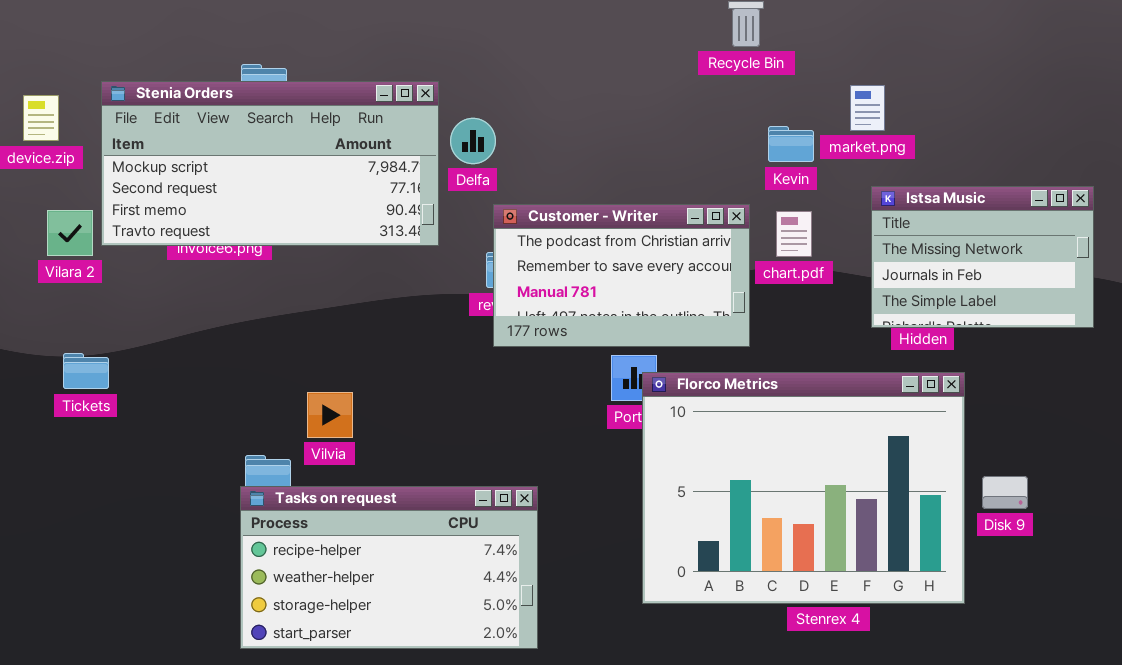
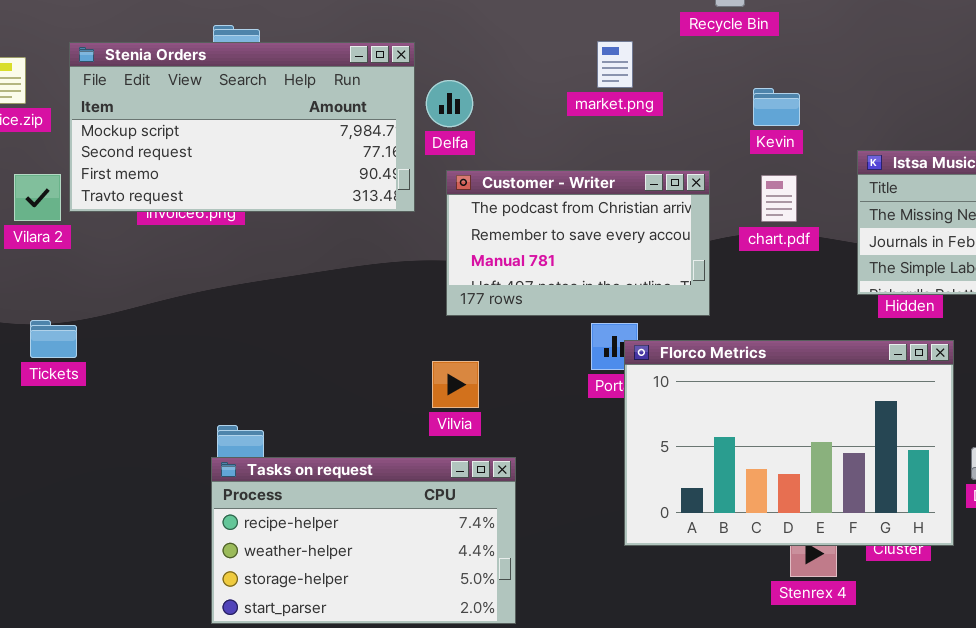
market.png: [850,85,885,131] -> [597,41,633,88], moved
Customer - Writer: [493,204,750,347] -> [446,170,710,316], moved
Florco Metrics: [642,372,965,604] -> [624,340,954,546], resized
Vilvia: [307,392,353,438] -> [432,361,479,408], moved

